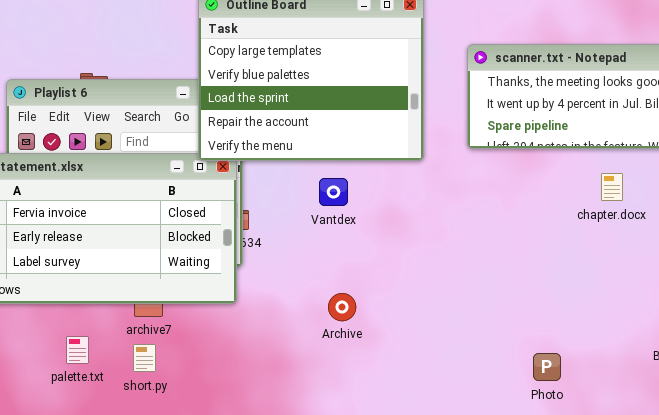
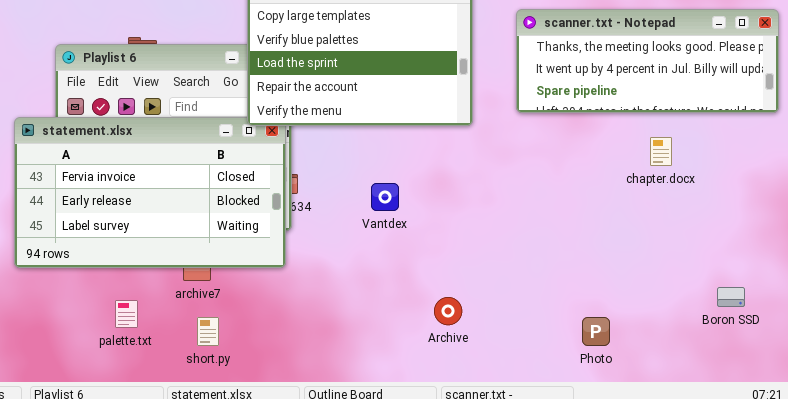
Vantdex: [319,178,348,206] -> [371,183,399,211], moved
Archive: [328,293,356,321] -> [434,297,462,325], moved
short.py: [133,344,156,372] -> [197,317,219,346], moved

